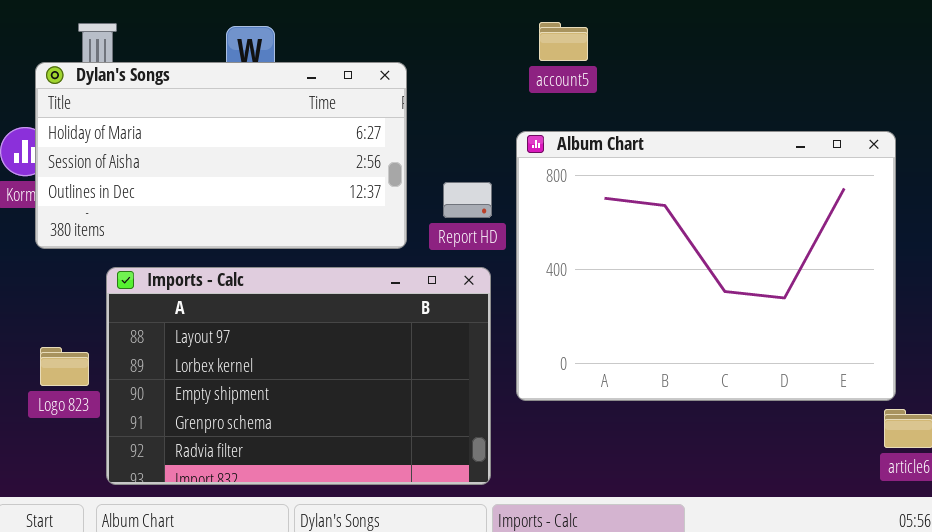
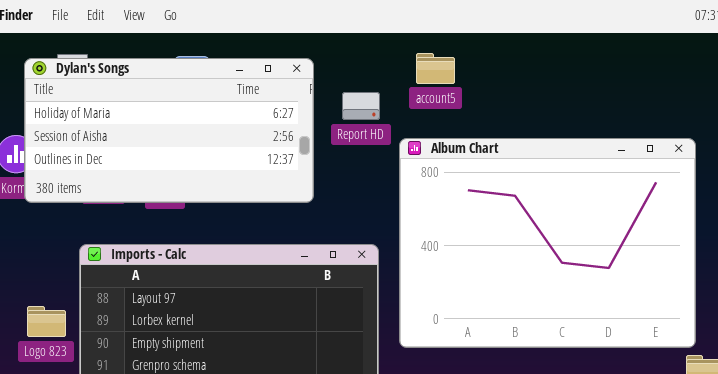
Dylan's Songs: [35,62,407,249] -> [24,58,314,203], moved
Report HD: [443,182,492,218] -> [342,92,380,120], moved

